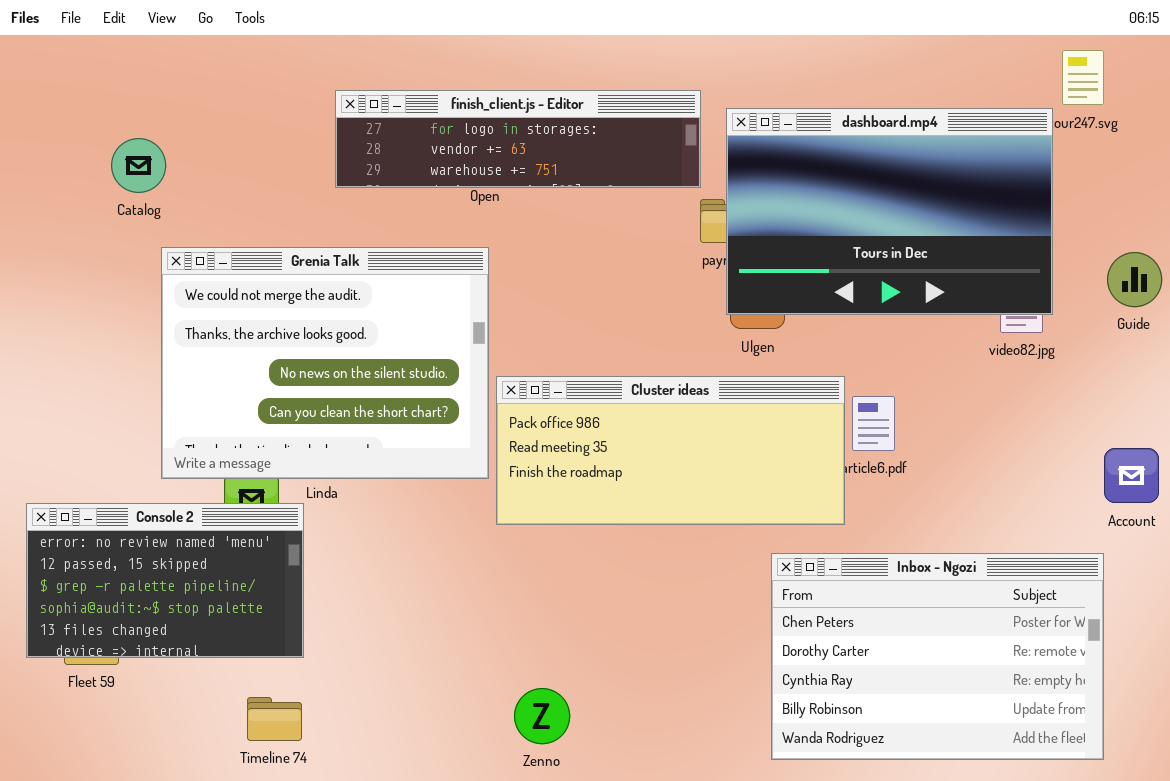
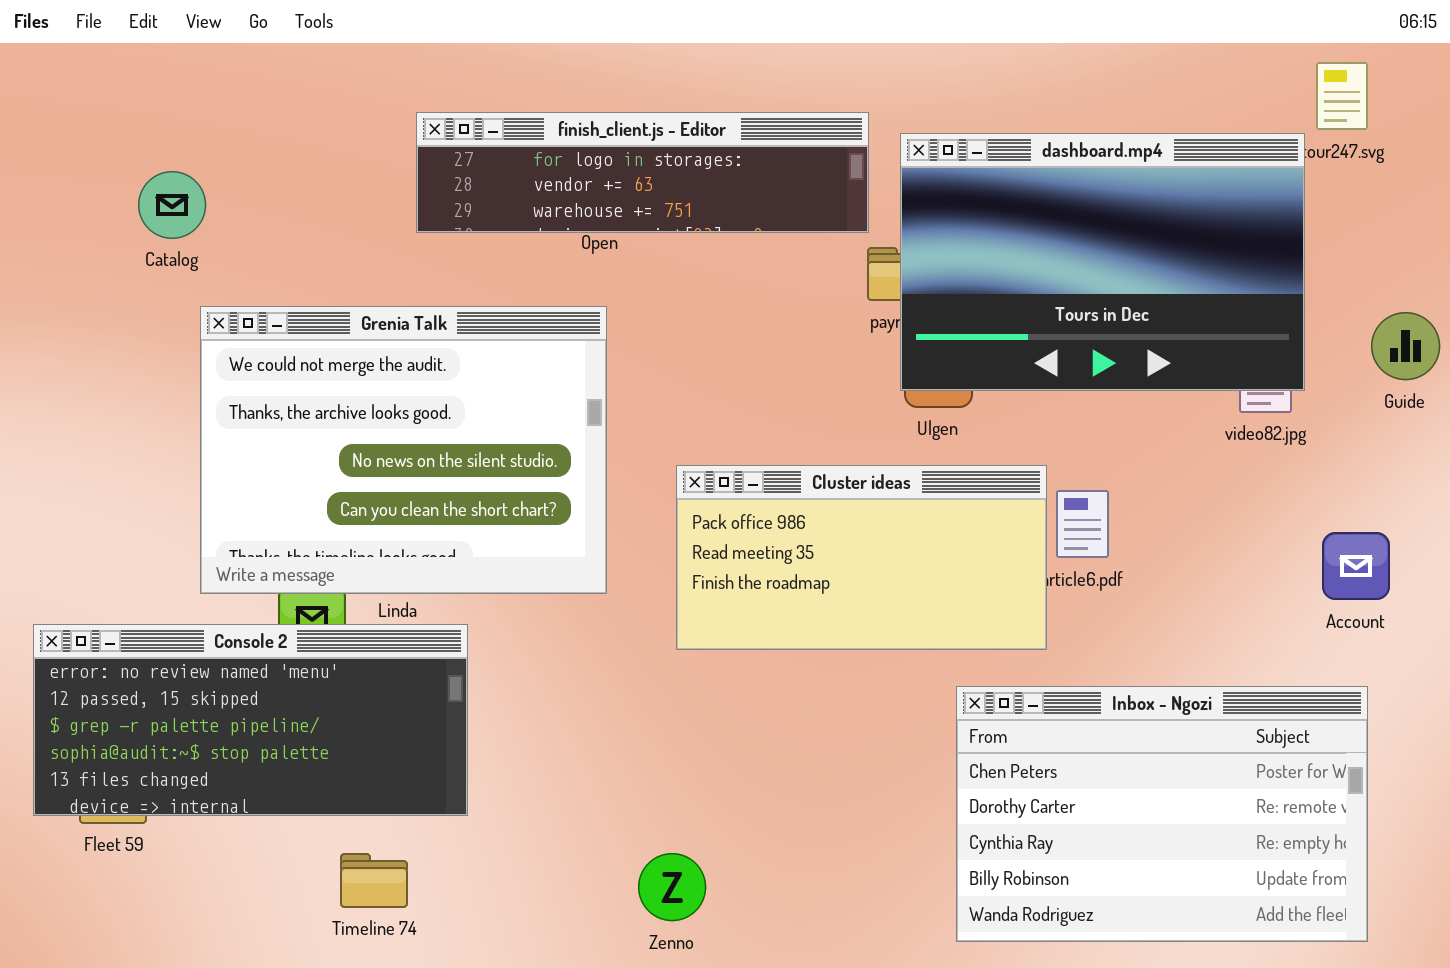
Cluster ideas: [496,376,845,525] -> [676,465,1047,650], resized
Account: [1104,448,1159,503] -> [1322,532,1390,600], moved
Console 2: [26,503,304,658] -> [33,624,468,816], resized
Timeline 74: [247,697,302,741] -> [340,853,408,908], moved

